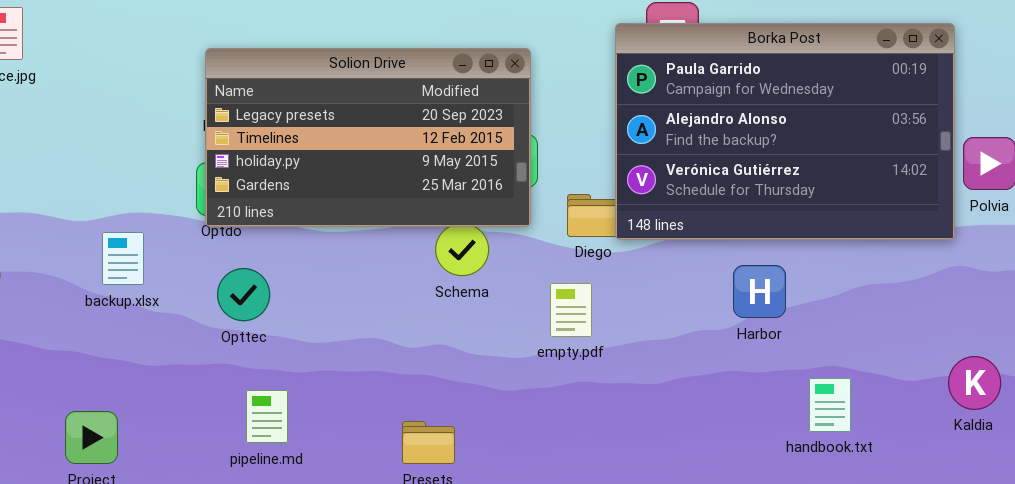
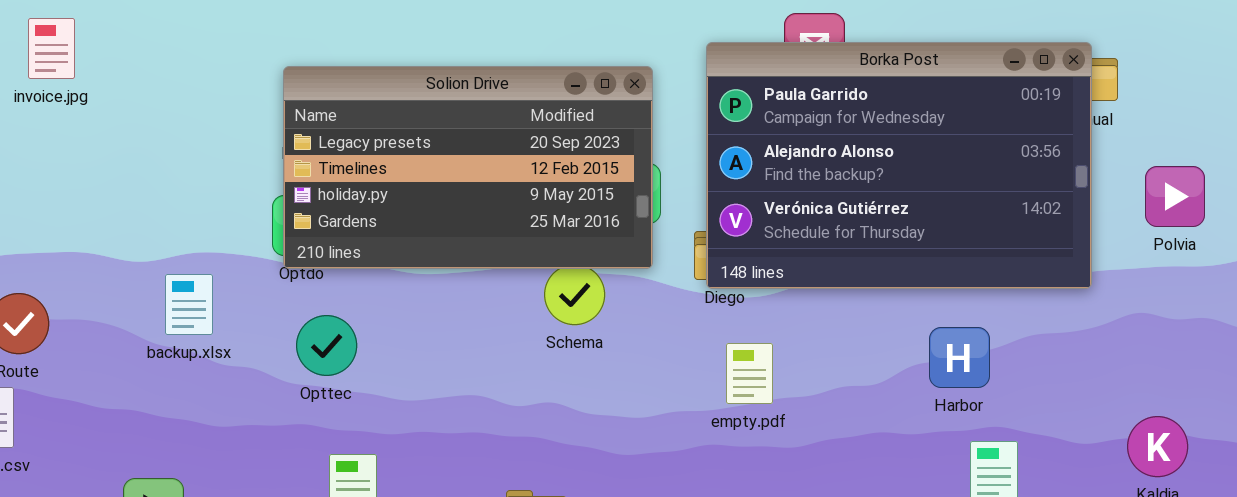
Borka Post: [615,23,955,240] -> [706,42,1092,289], moved
Harbor: [733,265,786,318] -> [929,327,990,388], moved
empty.pdf: [550,283,592,337] -> [726,343,773,404], moved

